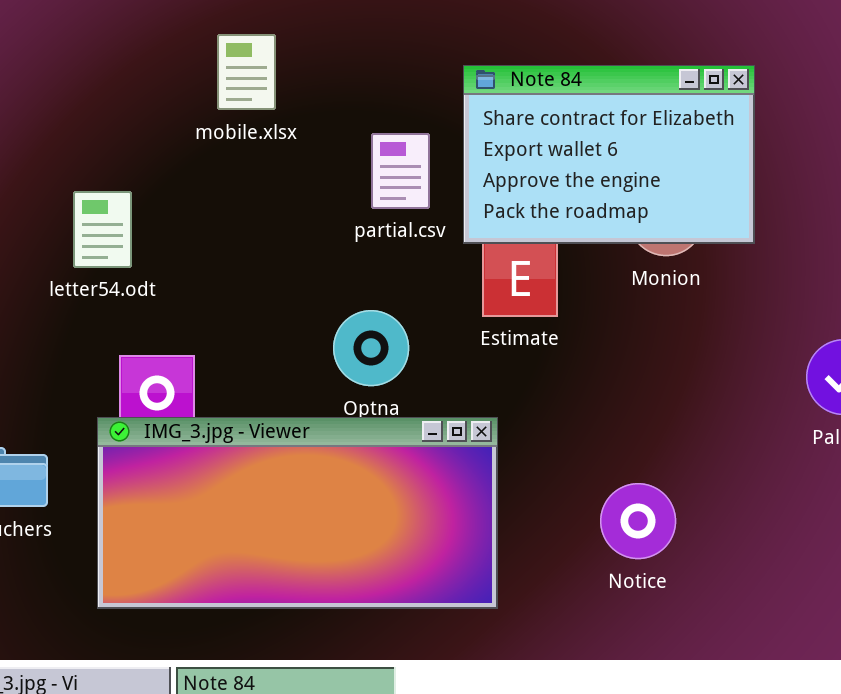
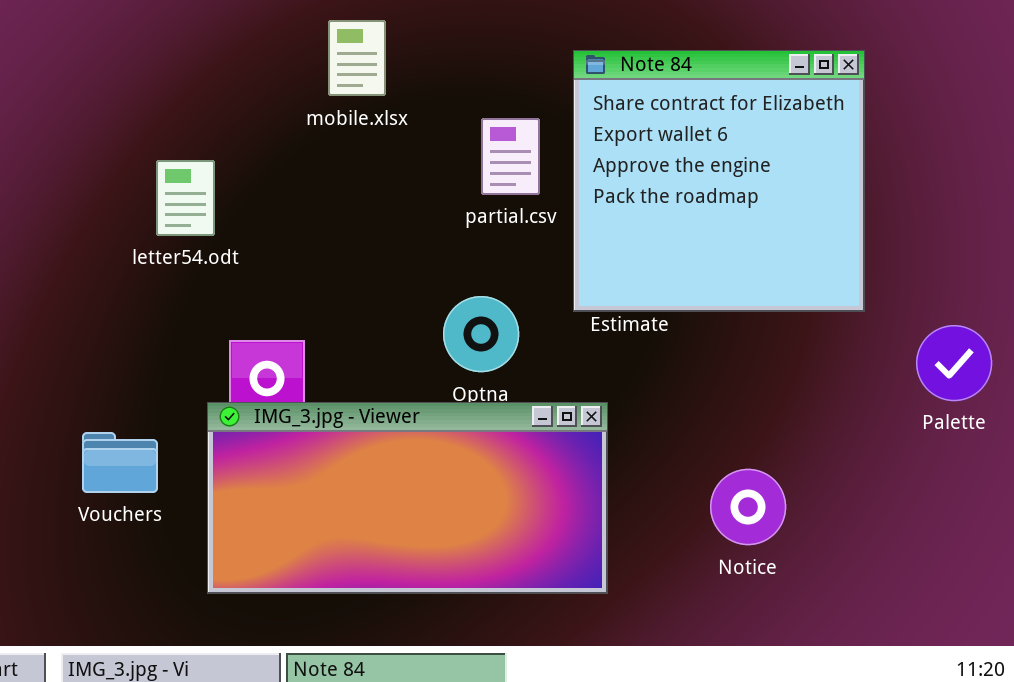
Note 84: [463,65,755,244] -> [573,50,865,312], resized
letter54.odt: [73,191,132,268] -> [156,160,215,236], moved

